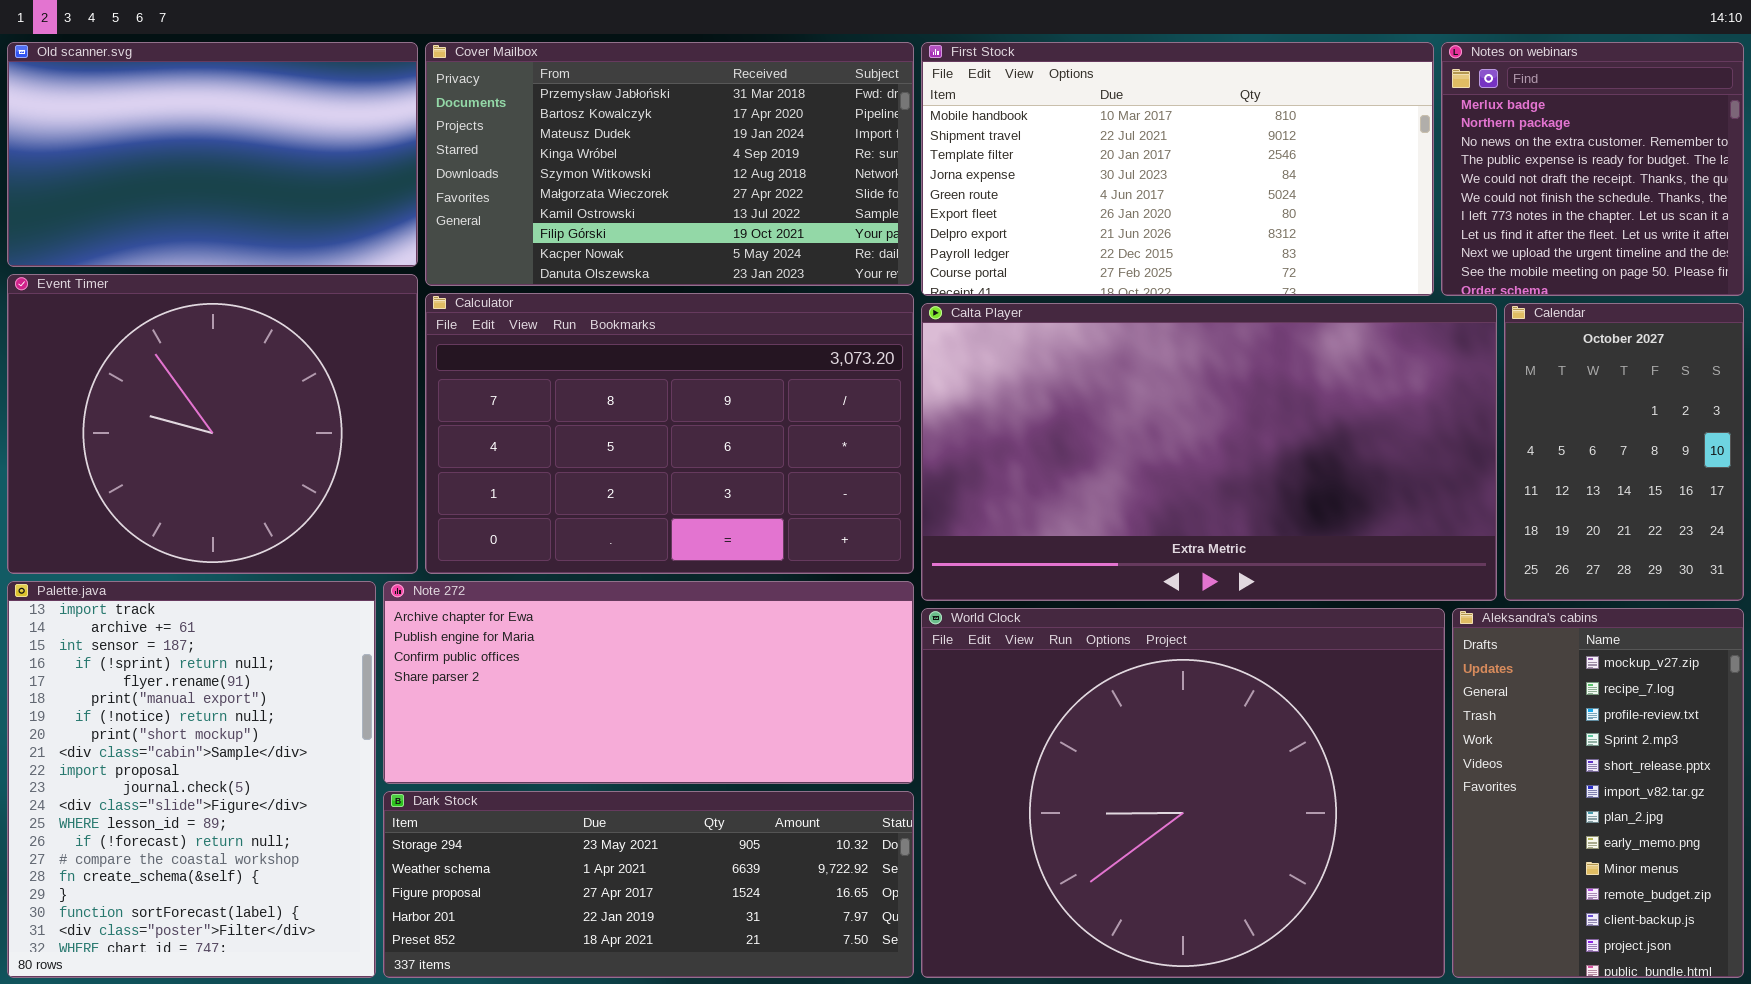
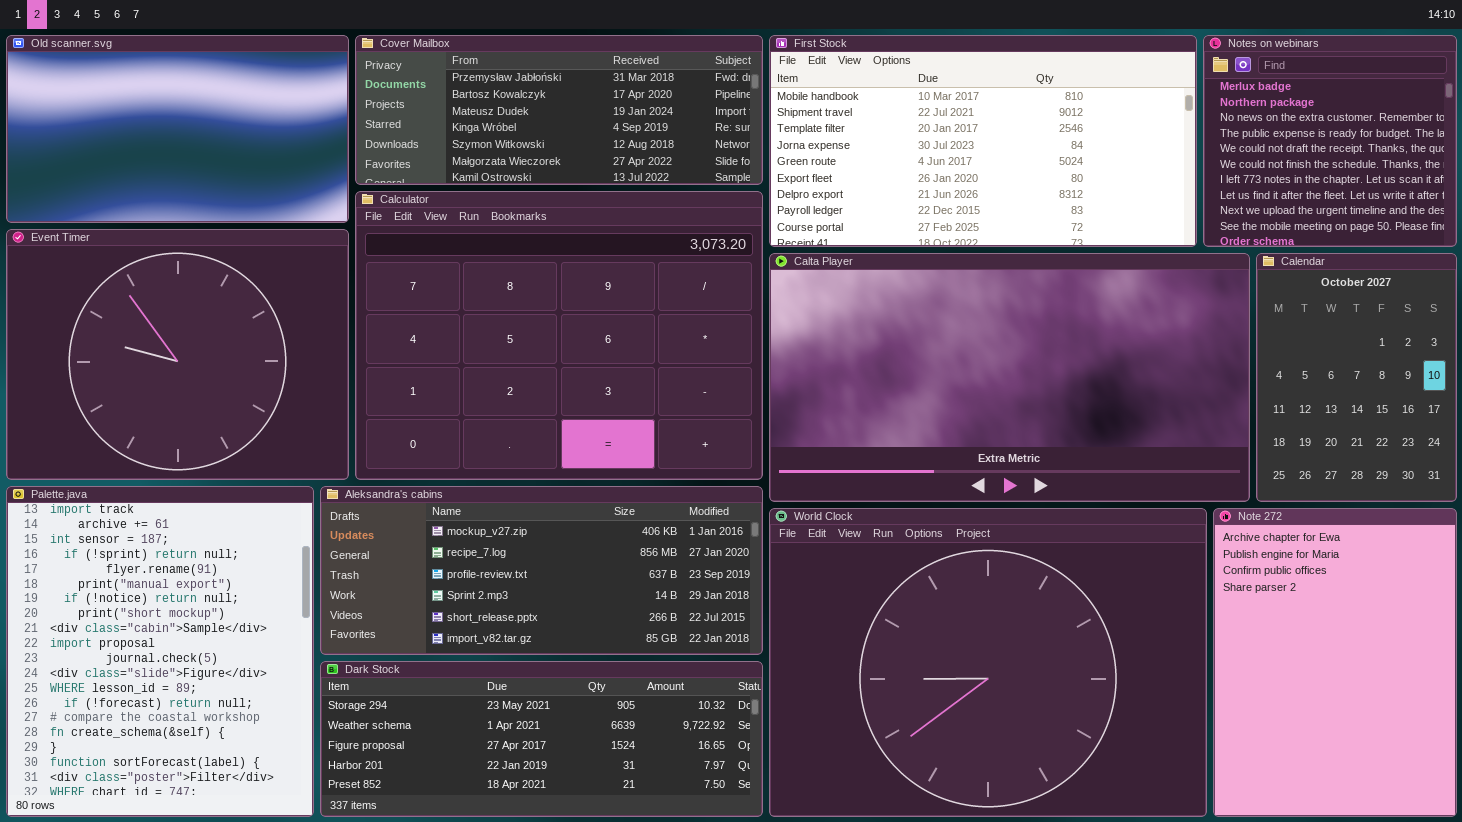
Cover Mailbox: [425,42,914,286] -> [355,35,763,185], resized
Calculator: [425,293,914,574] -> [355,191,763,480], resized
Note 272: [383,581,914,784] -> [1213,508,1457,817], moved, resized
Aleksandra's cabins: [1452,608,1744,978] -> [320,486,763,655], moved, resized

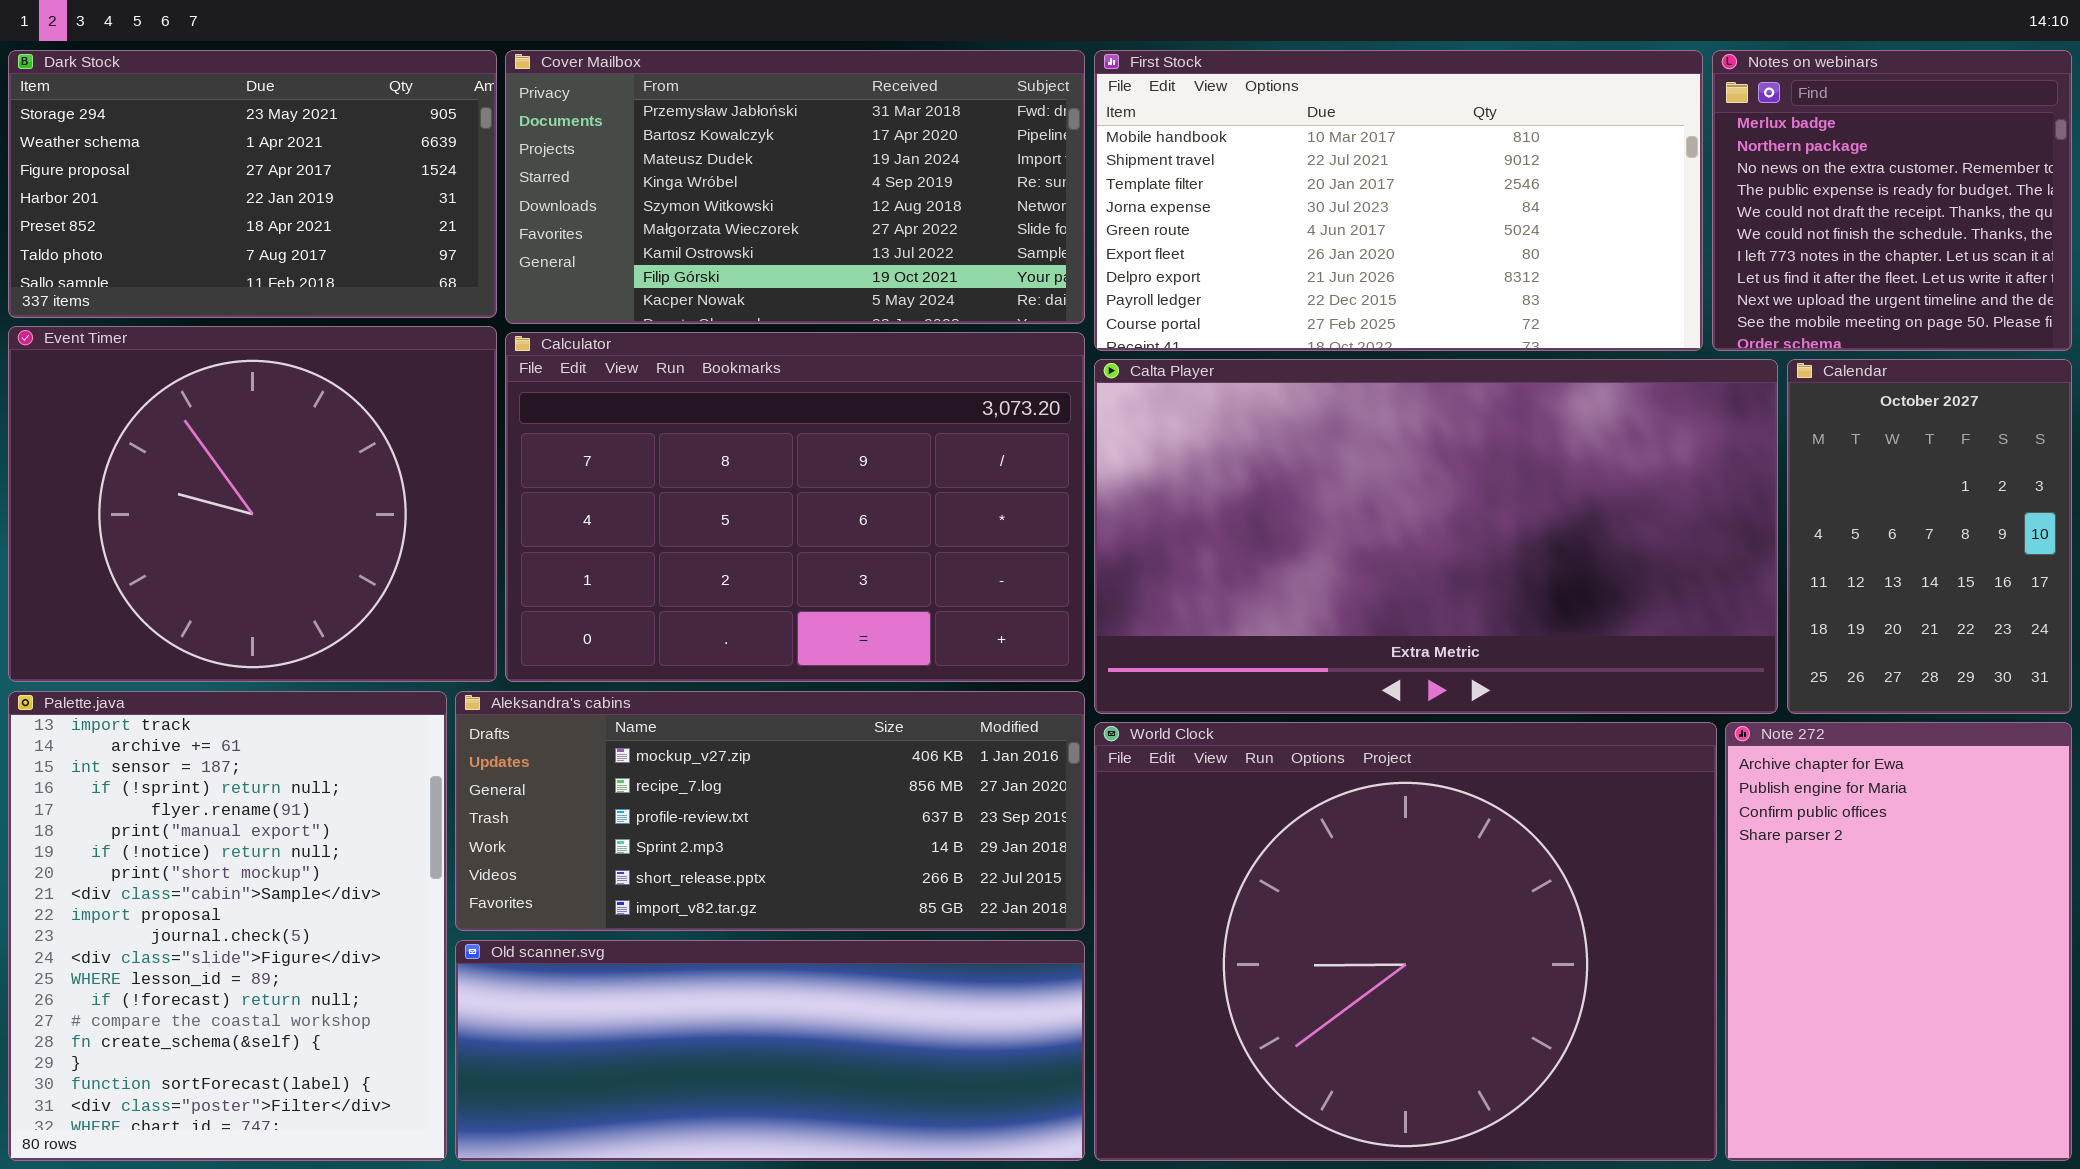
Old scanner.svg: [6,35,349,223] -> [455,940,1085,1161], moved, resized
Cover Mailbox: [355,35,763,185] -> [505,50,1085,324], resized
Calculator: [355,191,763,480] -> [505,332,1085,682], resized
Dark Stock: [320,661,763,817] -> [8,50,497,318], moved, resized

